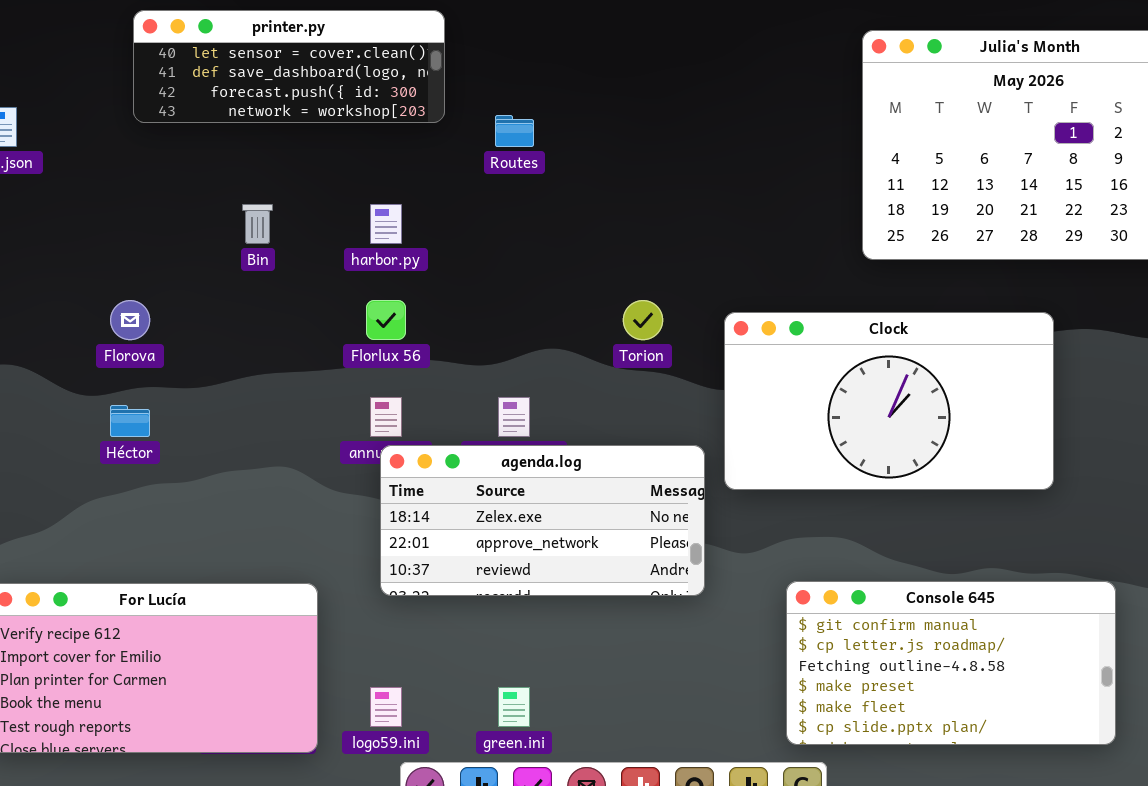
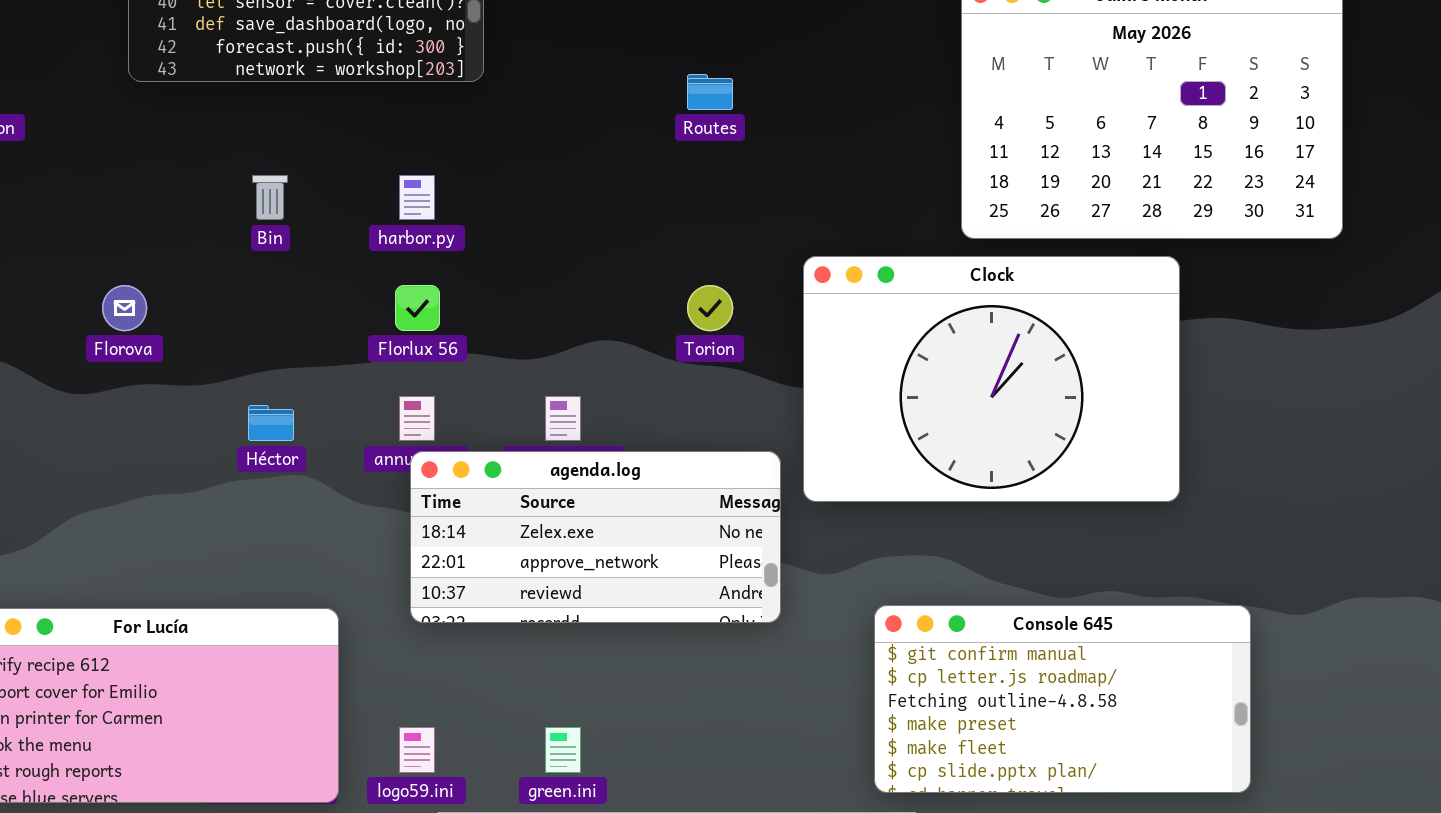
Routes: [495,115,534,147] -> [687,74,733,110], moved
Clock: [724,312,1054,490] -> [803,256,1180,502], resized
Héctor: [110,405,150,437] -> [248,405,294,441], moved

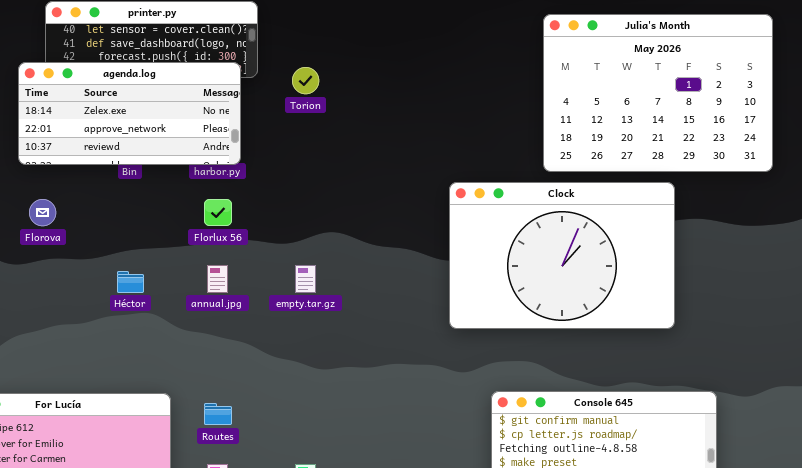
Routes: [687,74,733,110] -> [204,403,232,425], moved
Torion: [687,285,733,331] -> [292,67,319,94], moved
agenda.log: [410,451,781,623] -> [18,62,241,165], moved

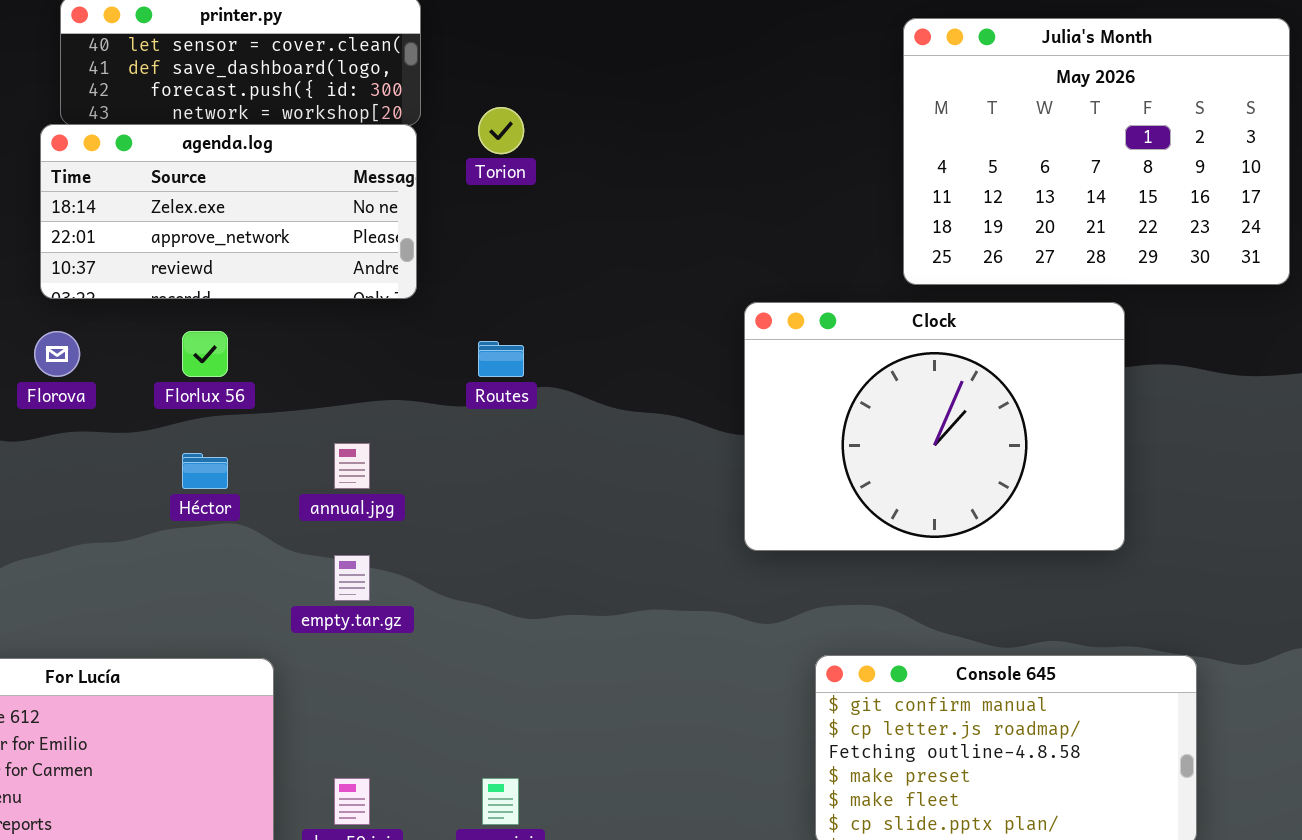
agenda.log: [18,62,241,165] -> [40,124,417,299], moved
Florlux 56: [204,199,232,226] -> [182,331,228,377], moved
empty.tar.gz: [295,265,316,293] -> [334,555,370,601], moved
Routes: [204,403,232,425] -> [478,341,524,377], moved

